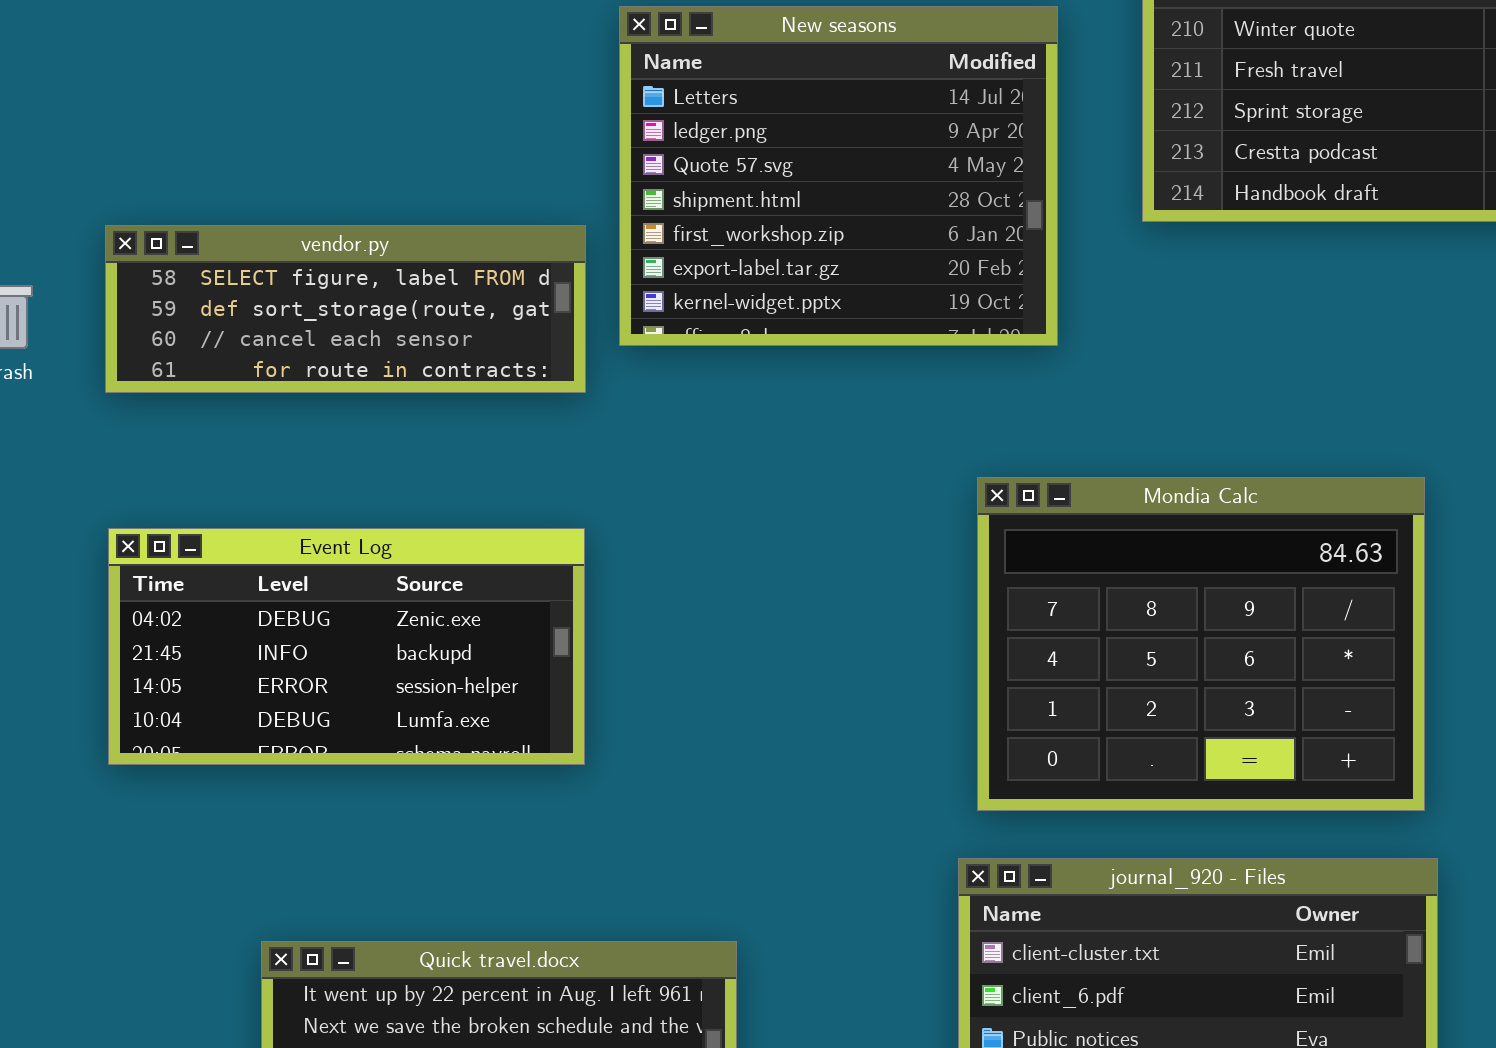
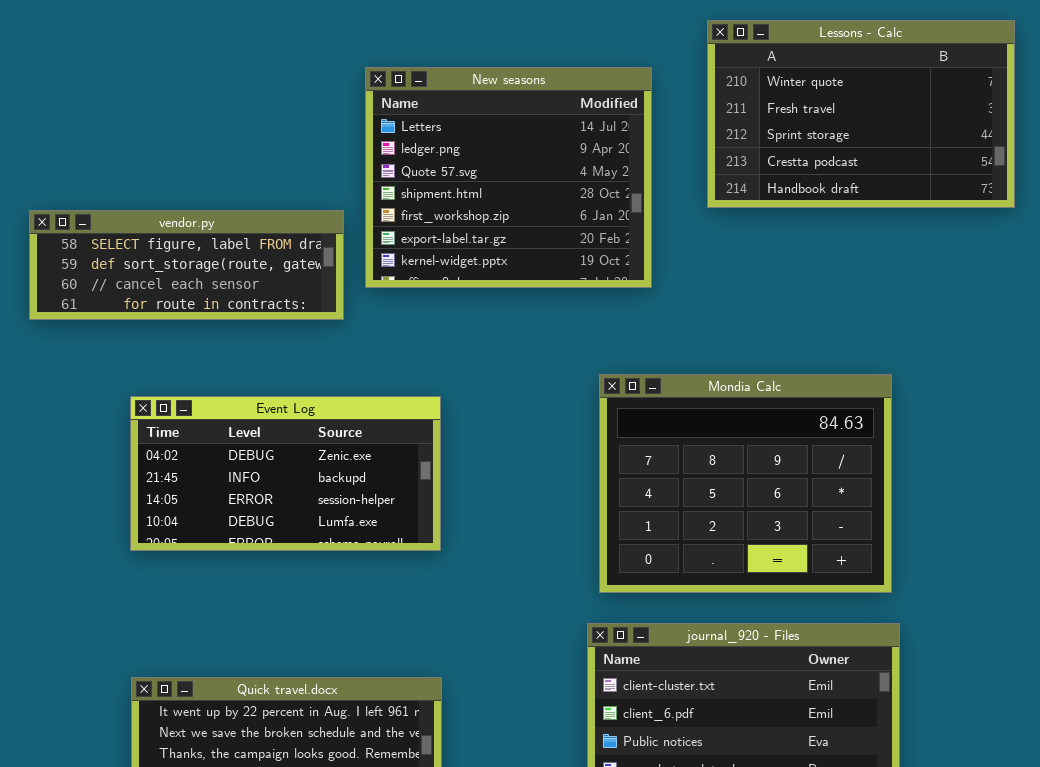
Event Log: [108,528,585,765] -> [130,396,441,551], moved

